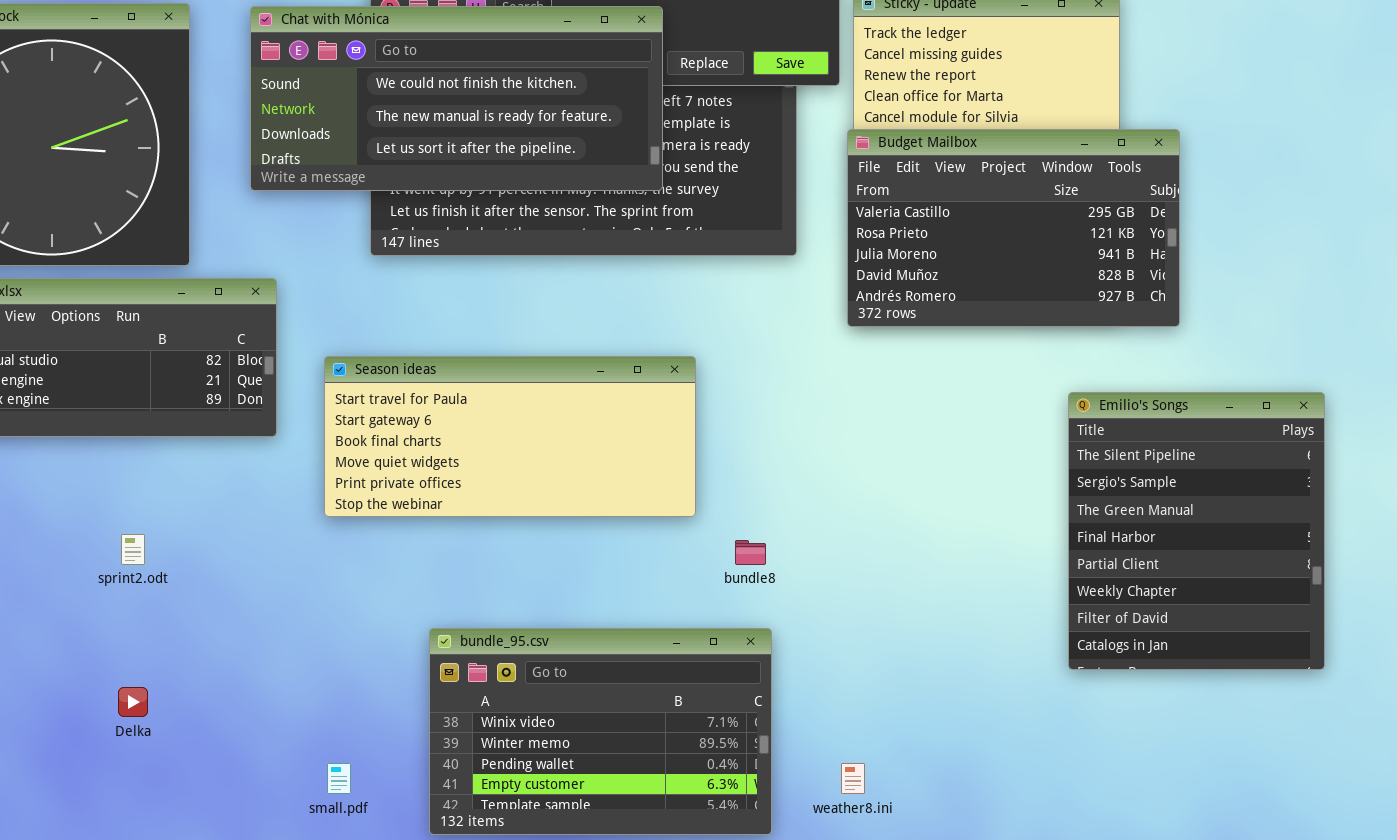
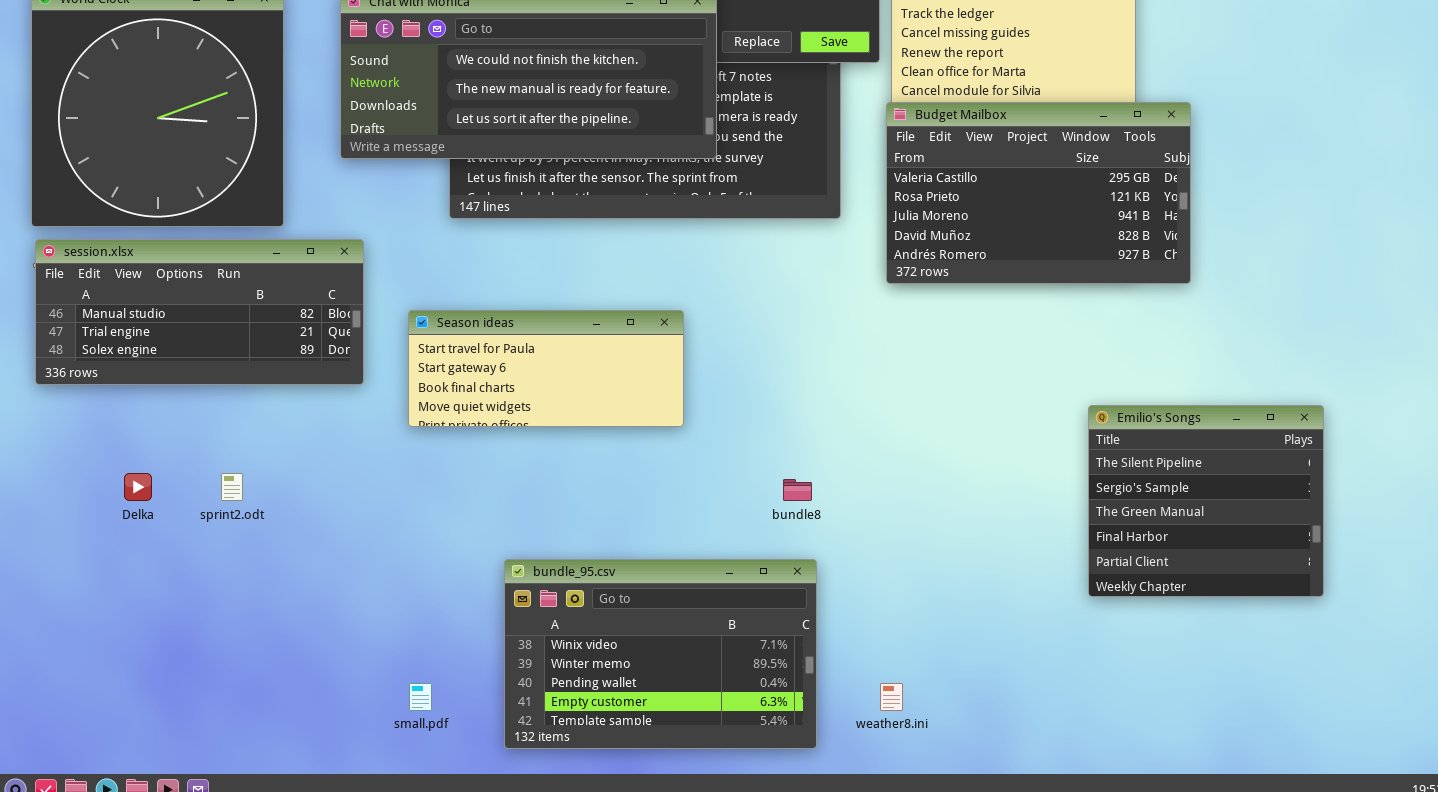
Season ideas: [324,356,696,517] -> [408,310,684,427], resized
Emilio's Songs: [1068,392,1325,670] -> [1088,405,1324,597], resized
Delka: [118,687,148,717] -> [124,473,152,501], moved

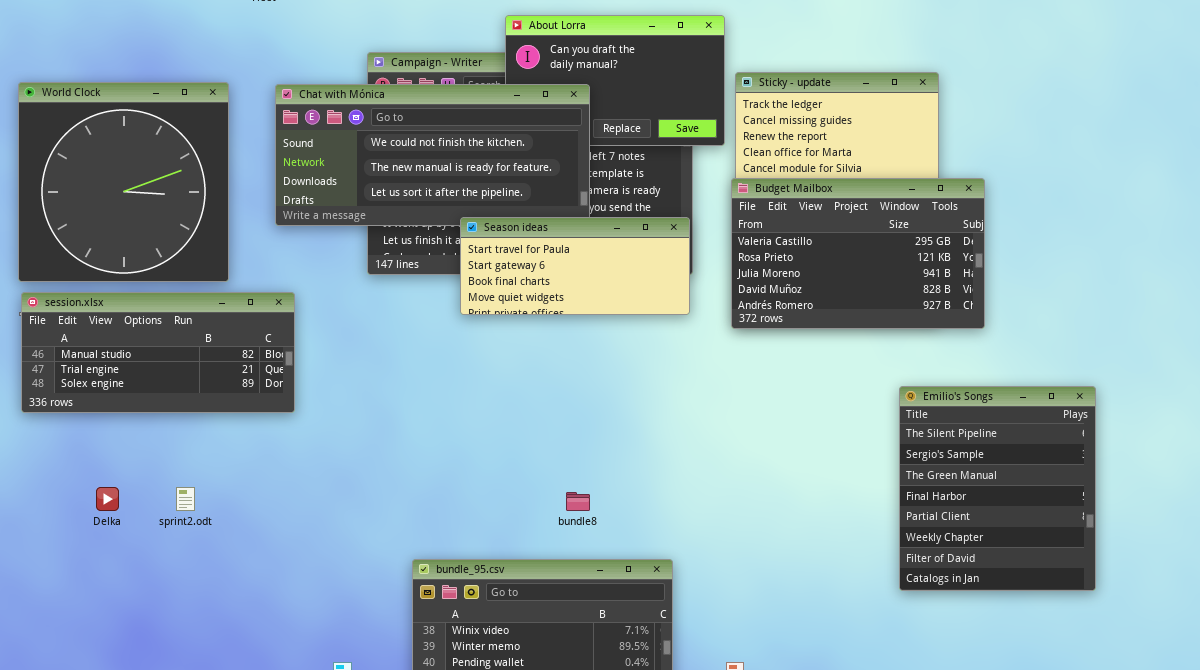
Season ideas: [408,310,684,427] -> [460,217,690,315], moved
Emilio's Songs: [1088,405,1324,597] -> [899,386,1096,591], resized
bundle8: [783,479,812,501] -> [566,492,590,511], moved

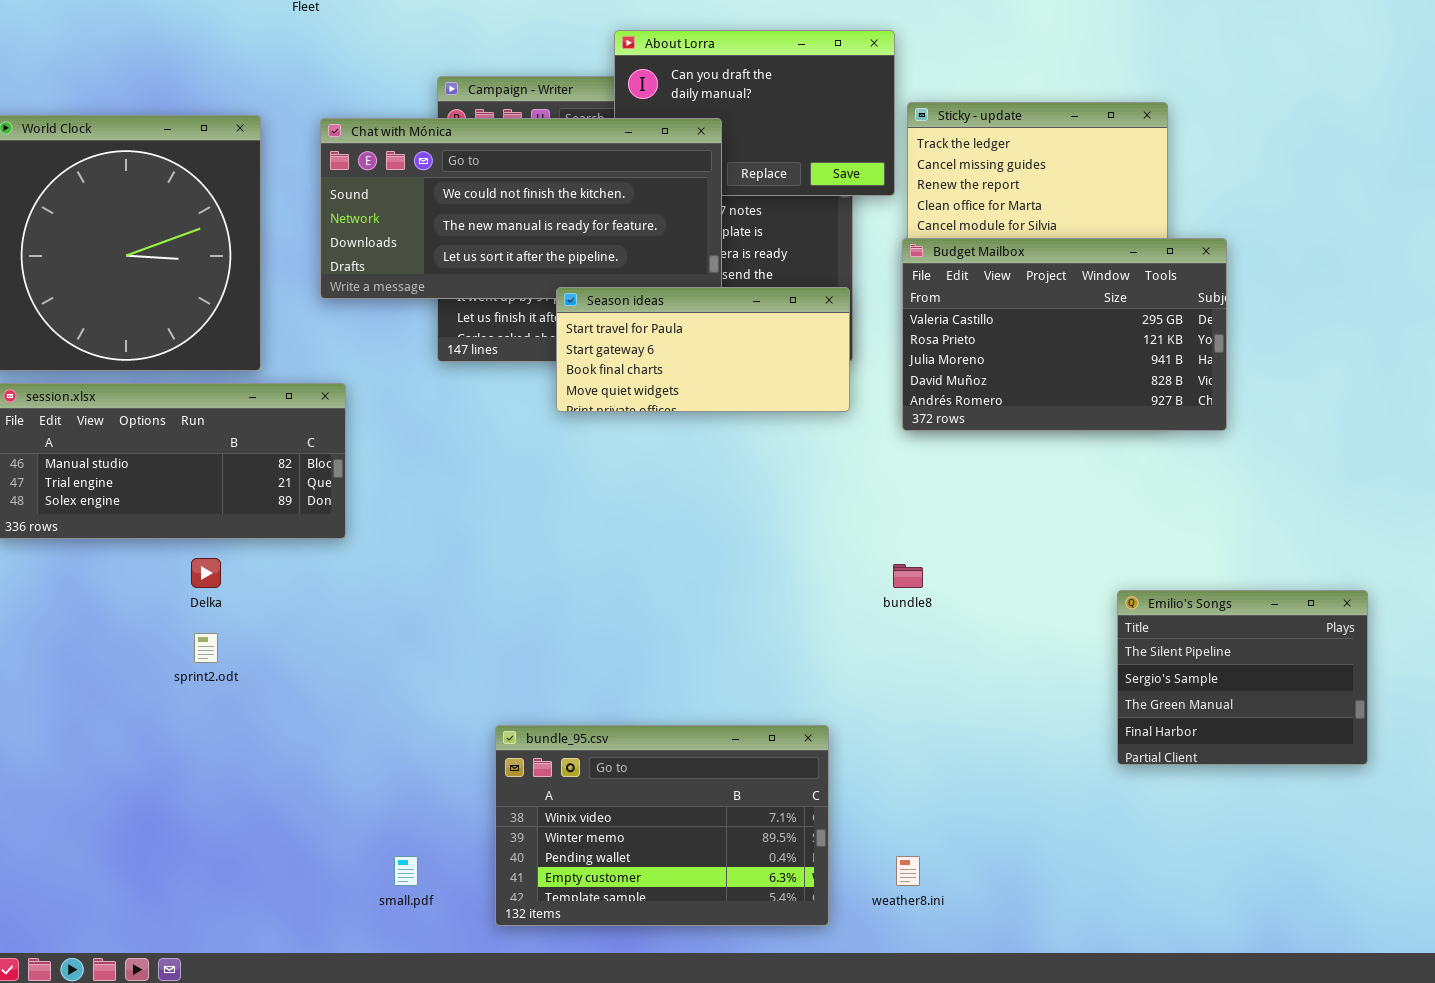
Emilio's Songs: [899,386,1096,591] -> [1117,590,1368,765], resized
Delka: [96,487,119,511] -> [191,558,221,588], moved
bundle8: [566,492,590,511] -> [893,564,923,588], moved

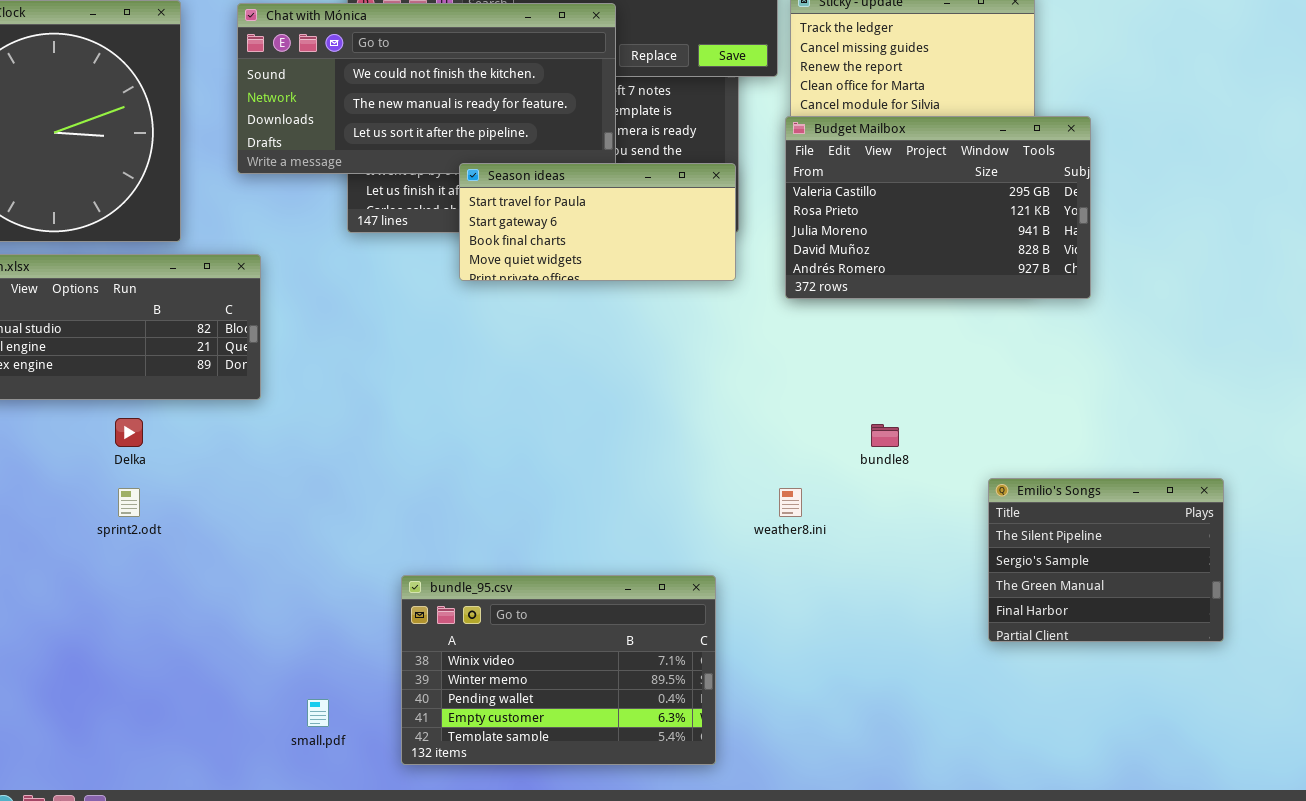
bundle8: [893,564,923,588] -> [871,424,899,447], moved
Emilio's Songs: [1117,590,1368,765] -> [988,478,1224,642], moved
weather8.ini: [896,856,920,886] -> [779,488,802,517], moved

